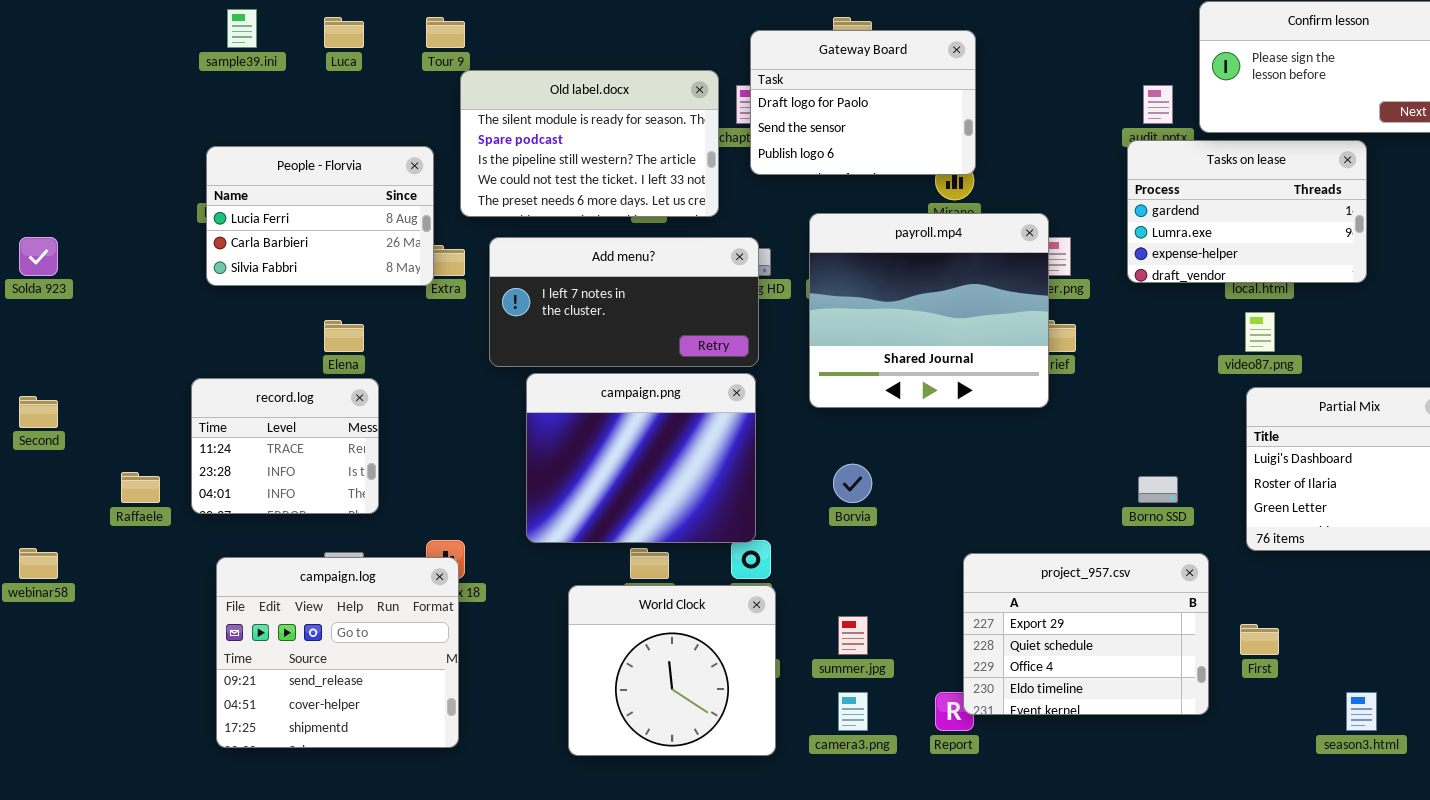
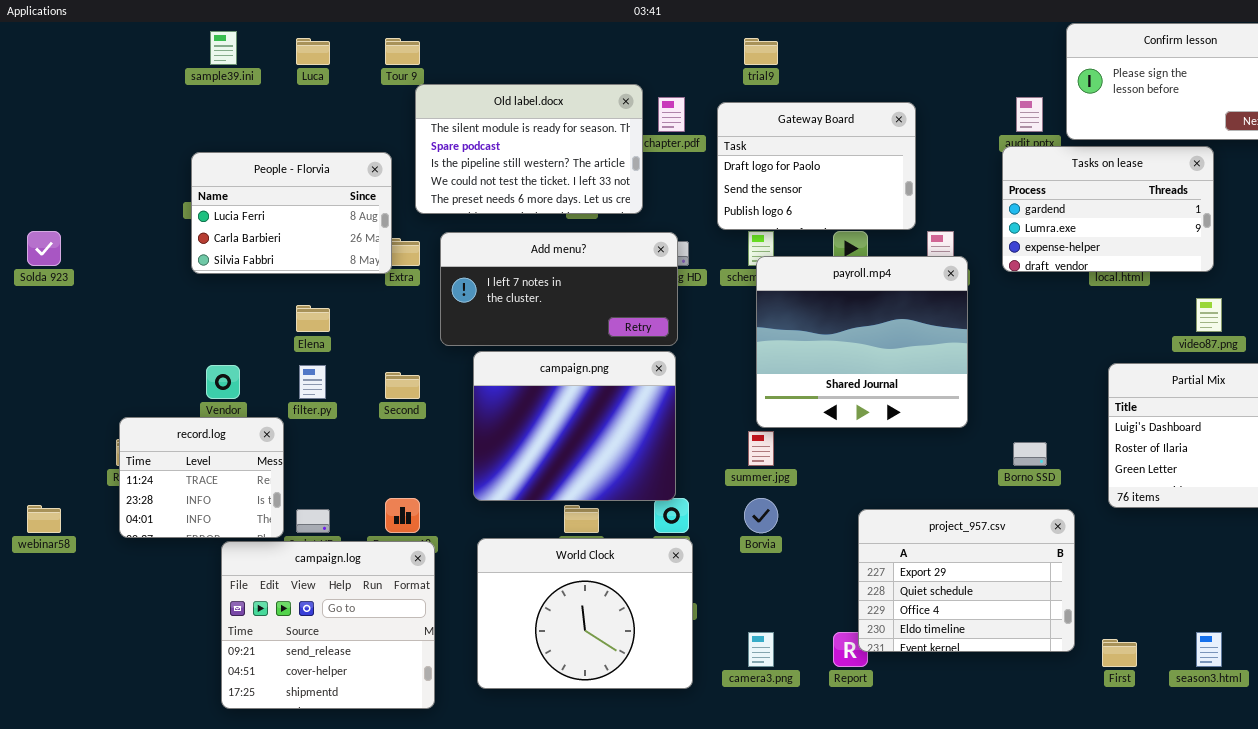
Gateway Board: [750,30,976,175] -> [717,102,916,230], moved
payroll.mp4: [809,213,1049,408] -> [756,256,968,428], moved
video87.png: [1245,312,1275,352] -> [1196,298,1222,332], moved
record.log: [191,378,379,514] -> [119,417,284,538], moved
Second: [19,396,58,428] -> [385,372,420,399], moved
Borvia: [833,464,872,503] -> [744,498,778,533], moved
campaign.log: [216,557,459,748] -> [221,541,435,709], moved
World Clock: [568,585,776,756] -> [477,538,693,689], resized
summer.jpg: [838,616,868,655] -> [748,431,774,466], moved
First: [1240,624,1279,655] -> [1102,639,1137,667], moved

